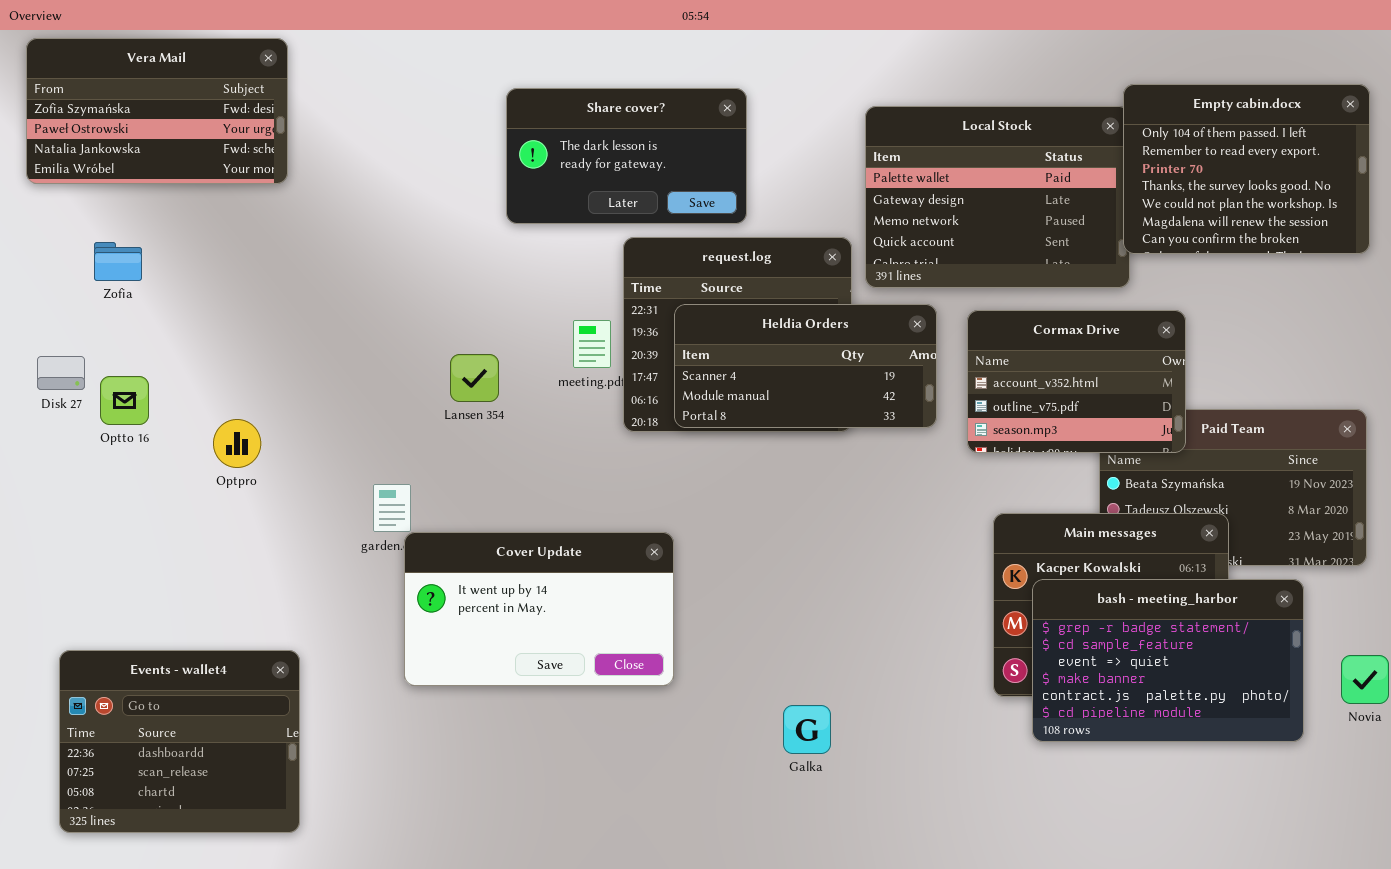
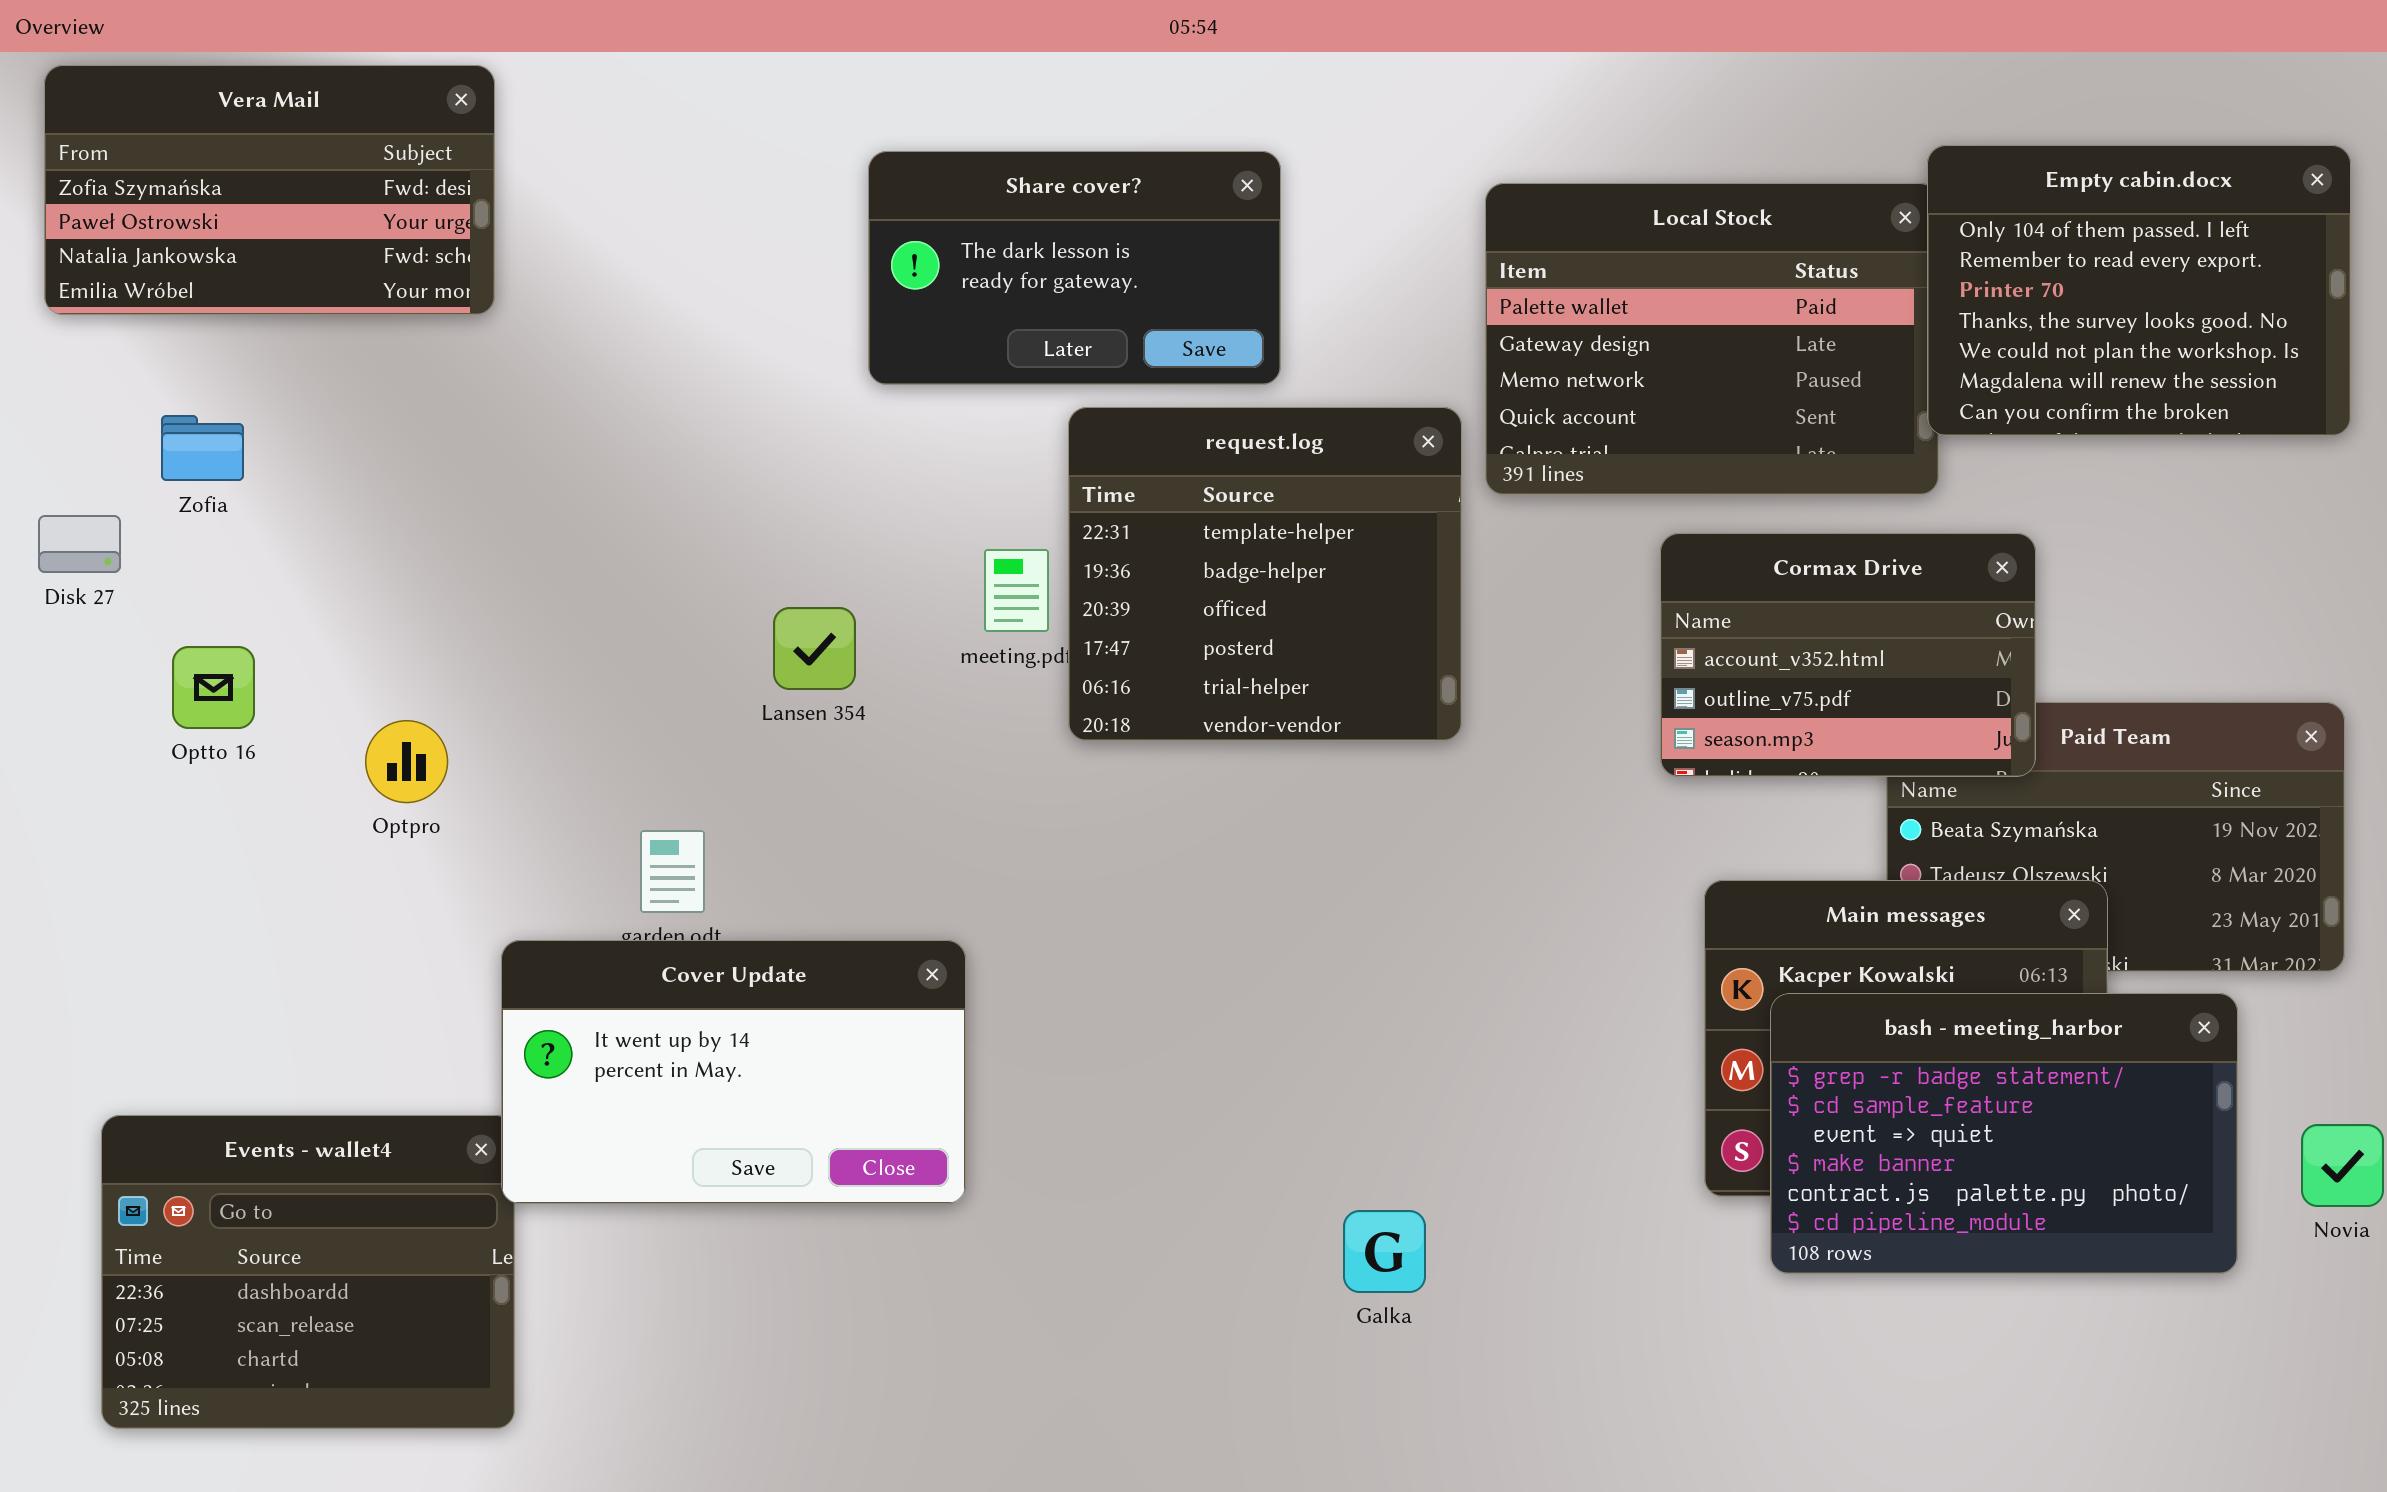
Heldia Orders: [674,304,937,428] -> none, closed
Disk 27: [37,356,85,390] -> [38,515,121,573], moved
Cover Update: [404,532,674,686] -> [501,940,966,1204], moved

